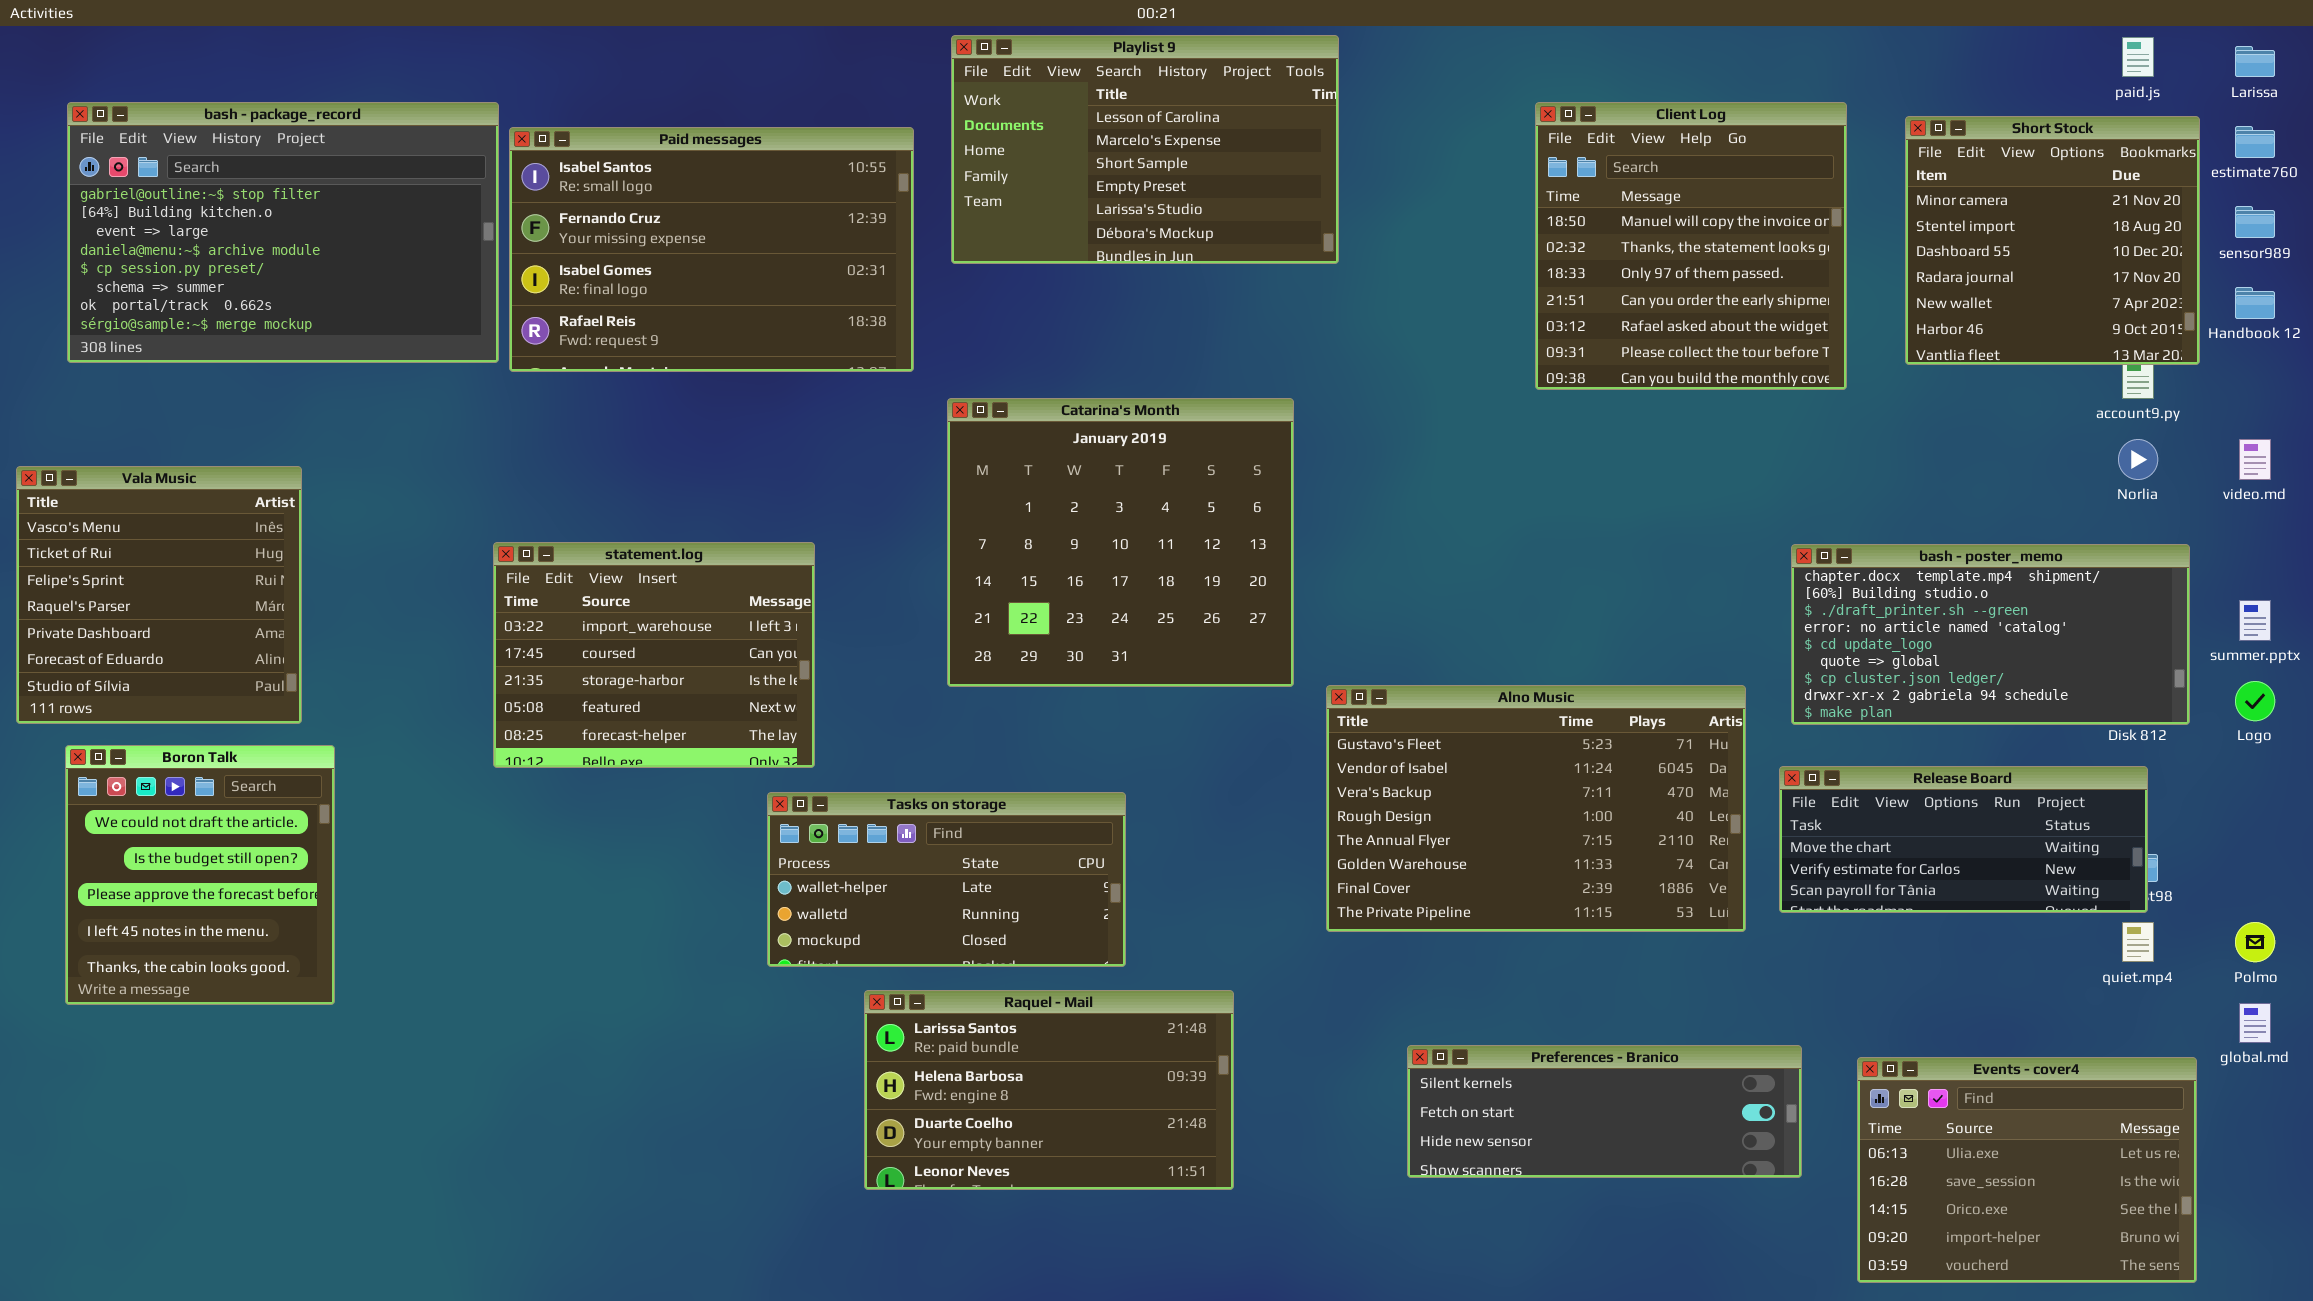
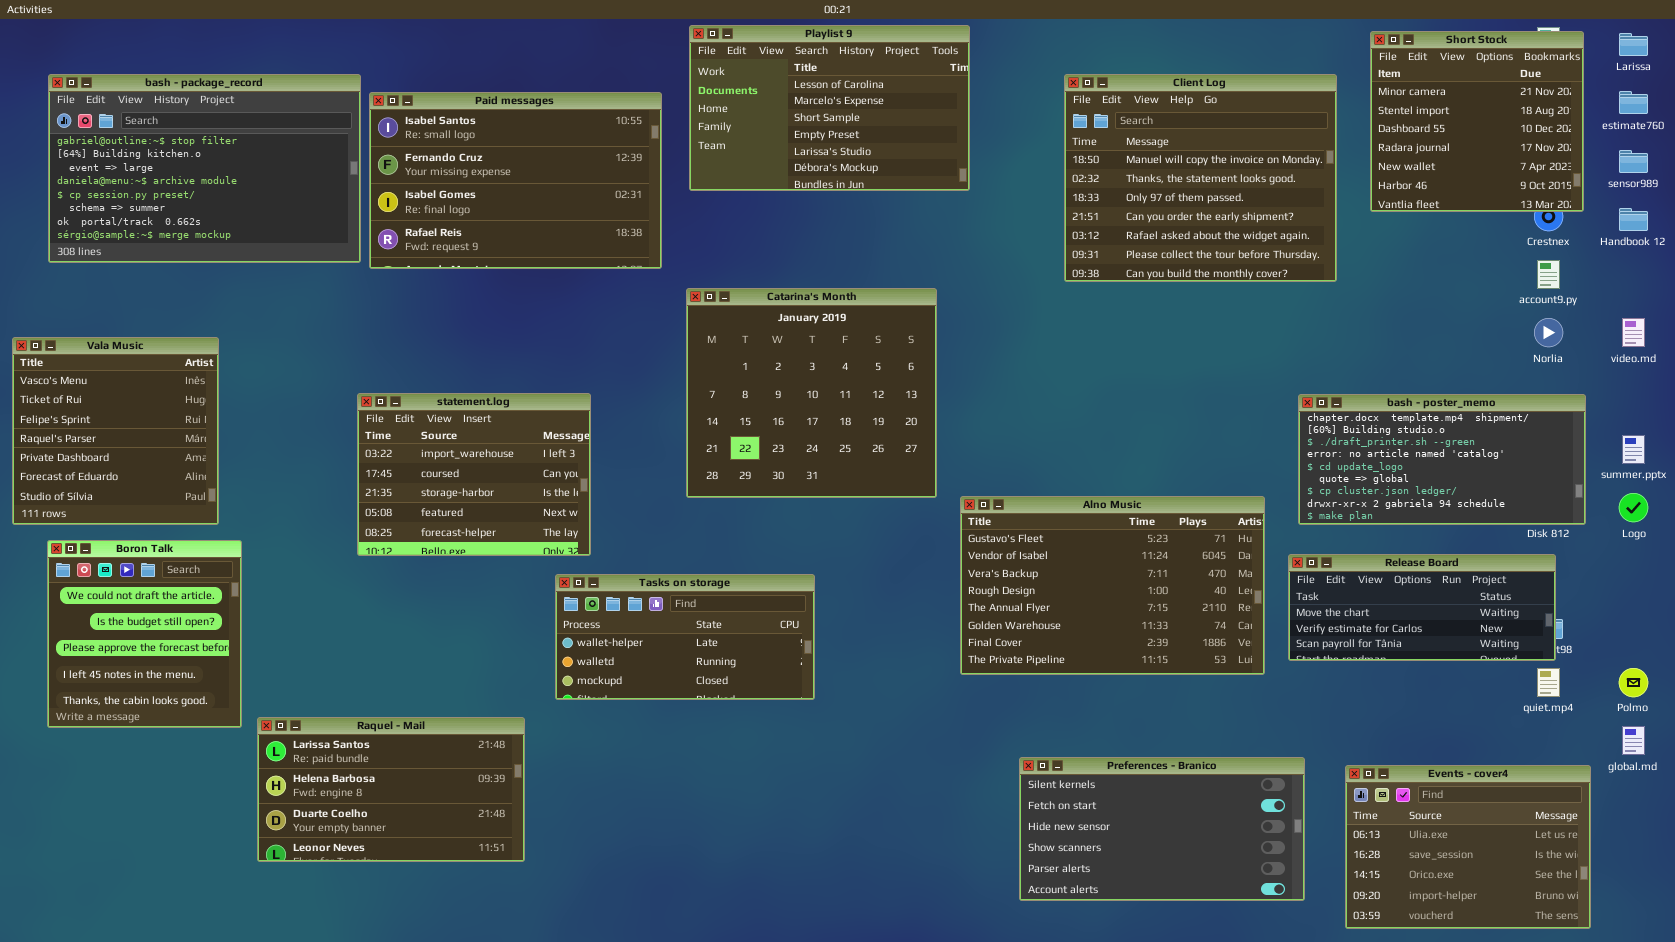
Client Log: [1535,102,1847,390] -> [1064,74,1337,282], resized
Short Stock: [1905,116,2200,365] -> [1370,31,1584,212], moved
Raquel - Mail: [864,990,1234,1190] -> [257,717,525,862], moved
Preferences - Branico: [1407,1045,1802,1178] -> [1019,757,1305,901], resized

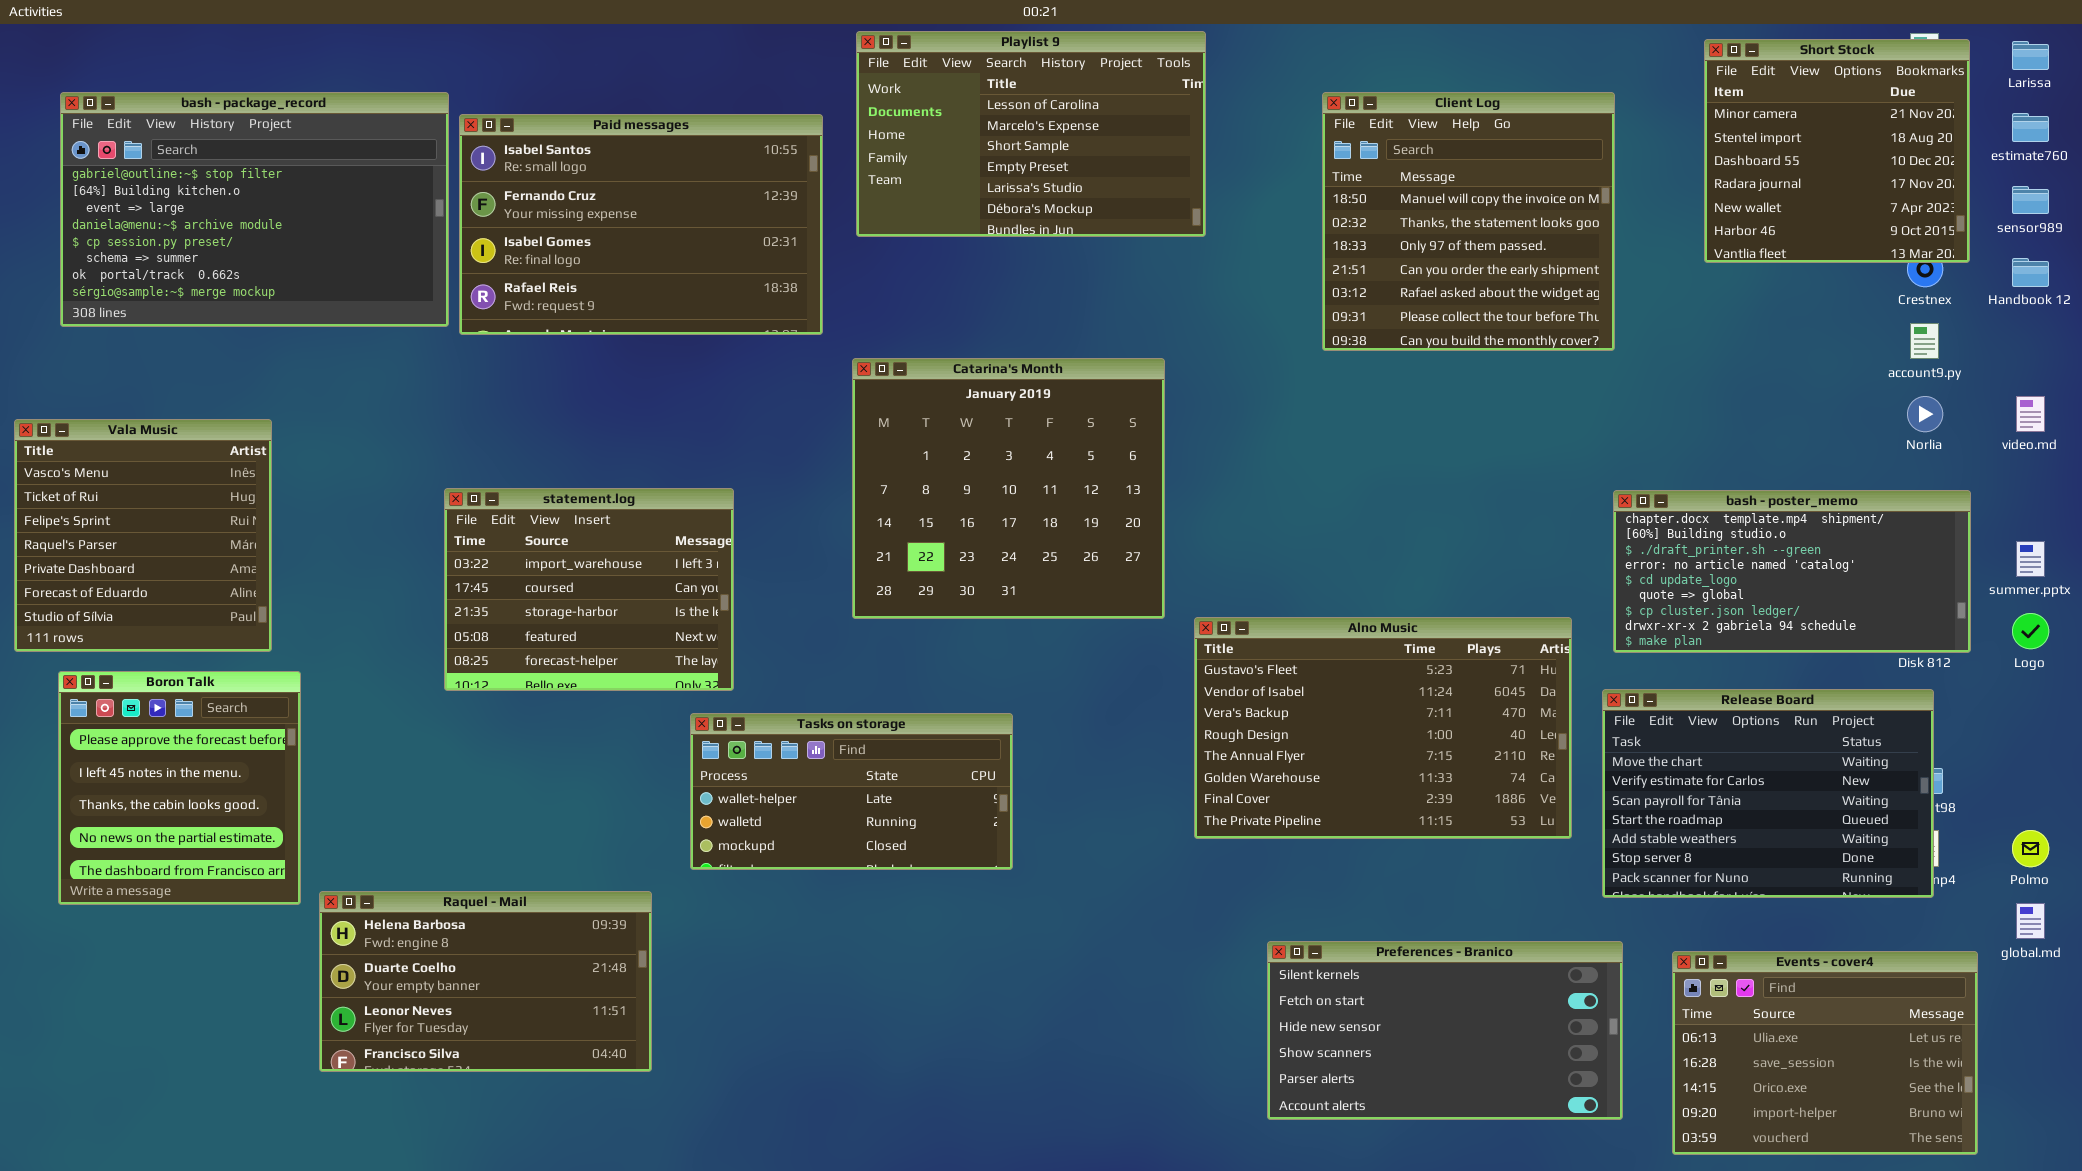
Client Log: [1064,74,1337,282] -> [1322,92,1615,351], resized
Boron Talk: [47,540,242,728] -> [58,671,301,905], scrolled down 2 rows
Release Board: [1288,554,1556,661] -> [1602,689,1934,898], resized
Raquel - Mail: [257,717,525,862] -> [319,891,652,1072], scrolled down 1 row

